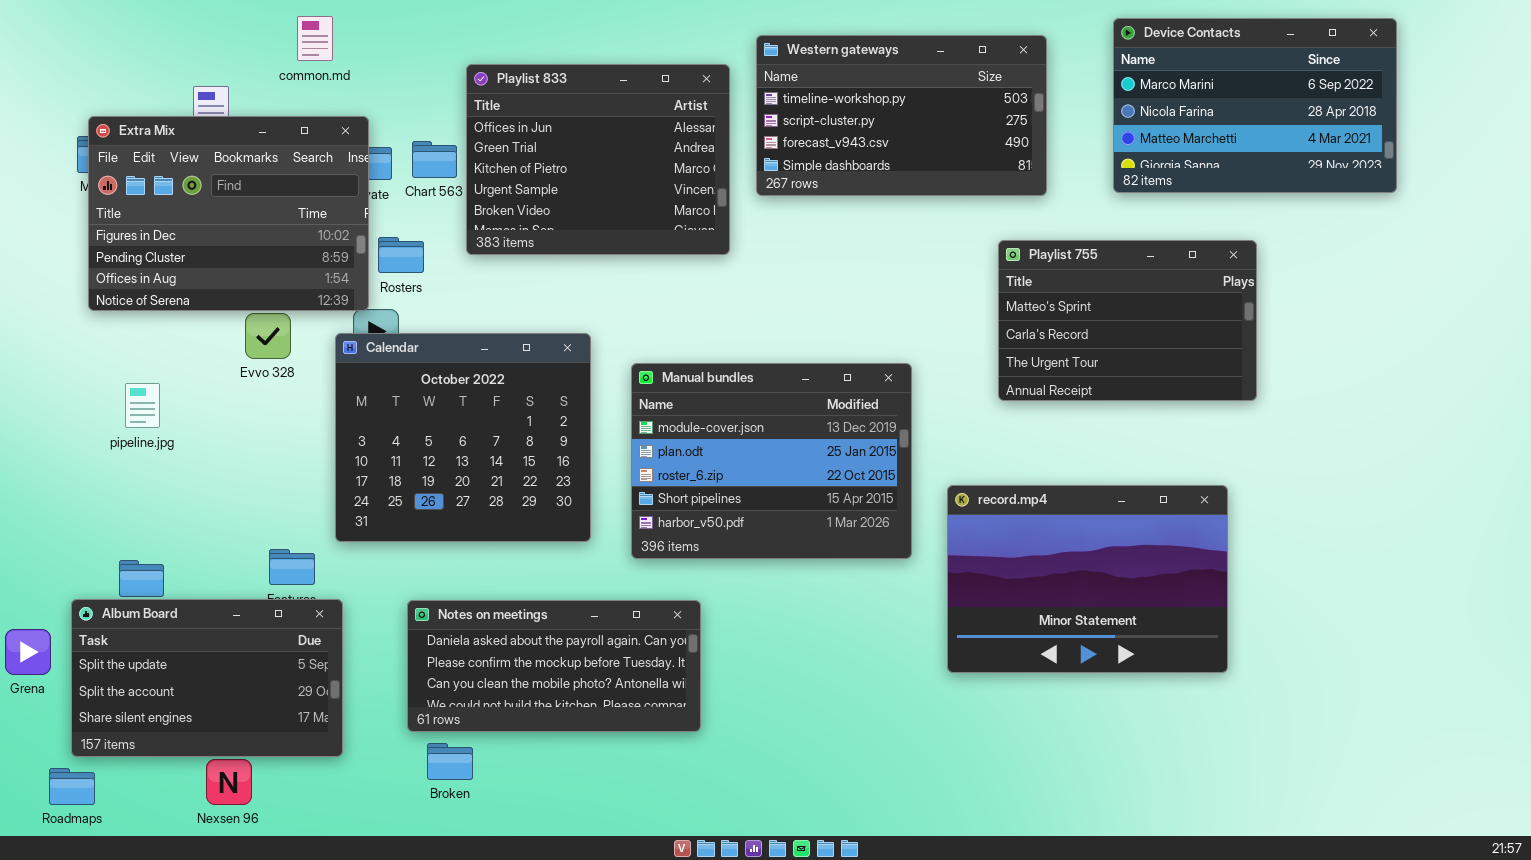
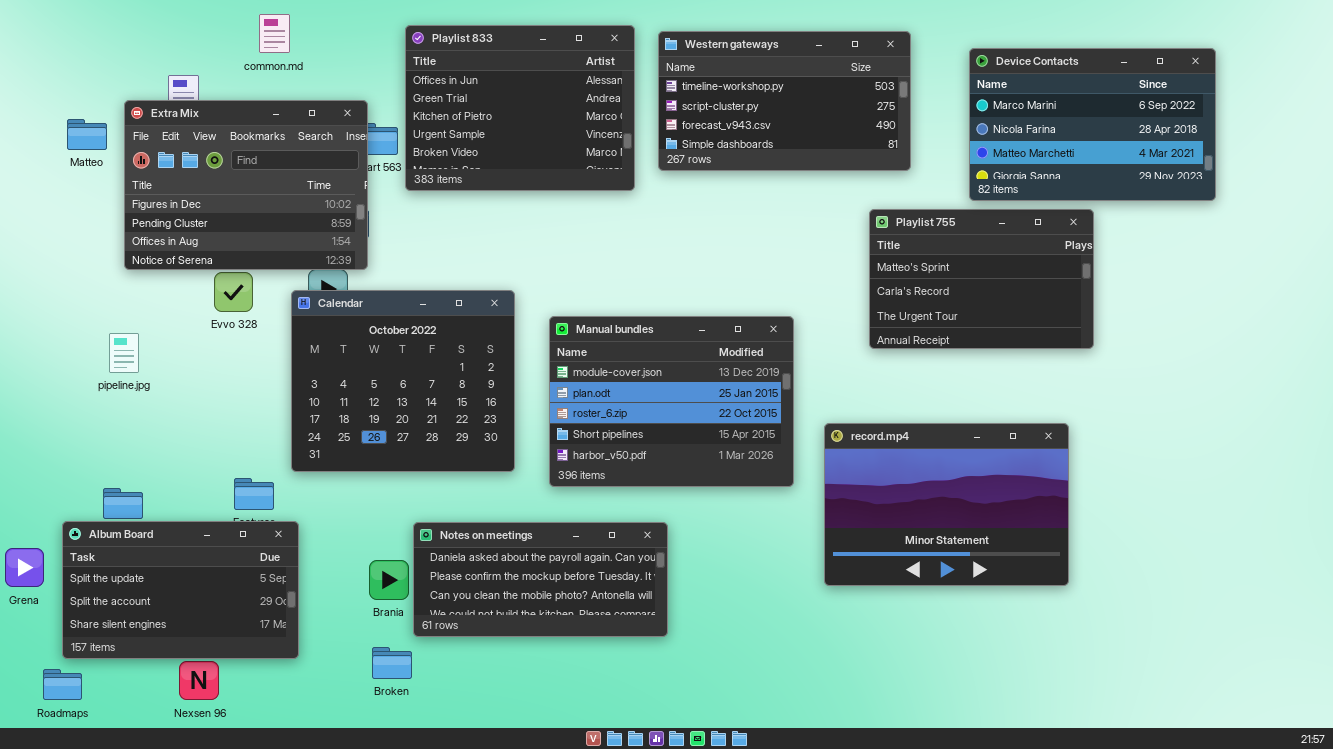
Device Contacts: [1113,18,1397,193] -> [969,48,1216,201], moved
Playlist 833: [466,64,730,255] -> [405,25,635,191], moved
Extra Mix: [88,116,369,311] -> [124,100,368,270], moved
Notes on meetings: [407,600,701,732] -> [413,522,668,637], moved

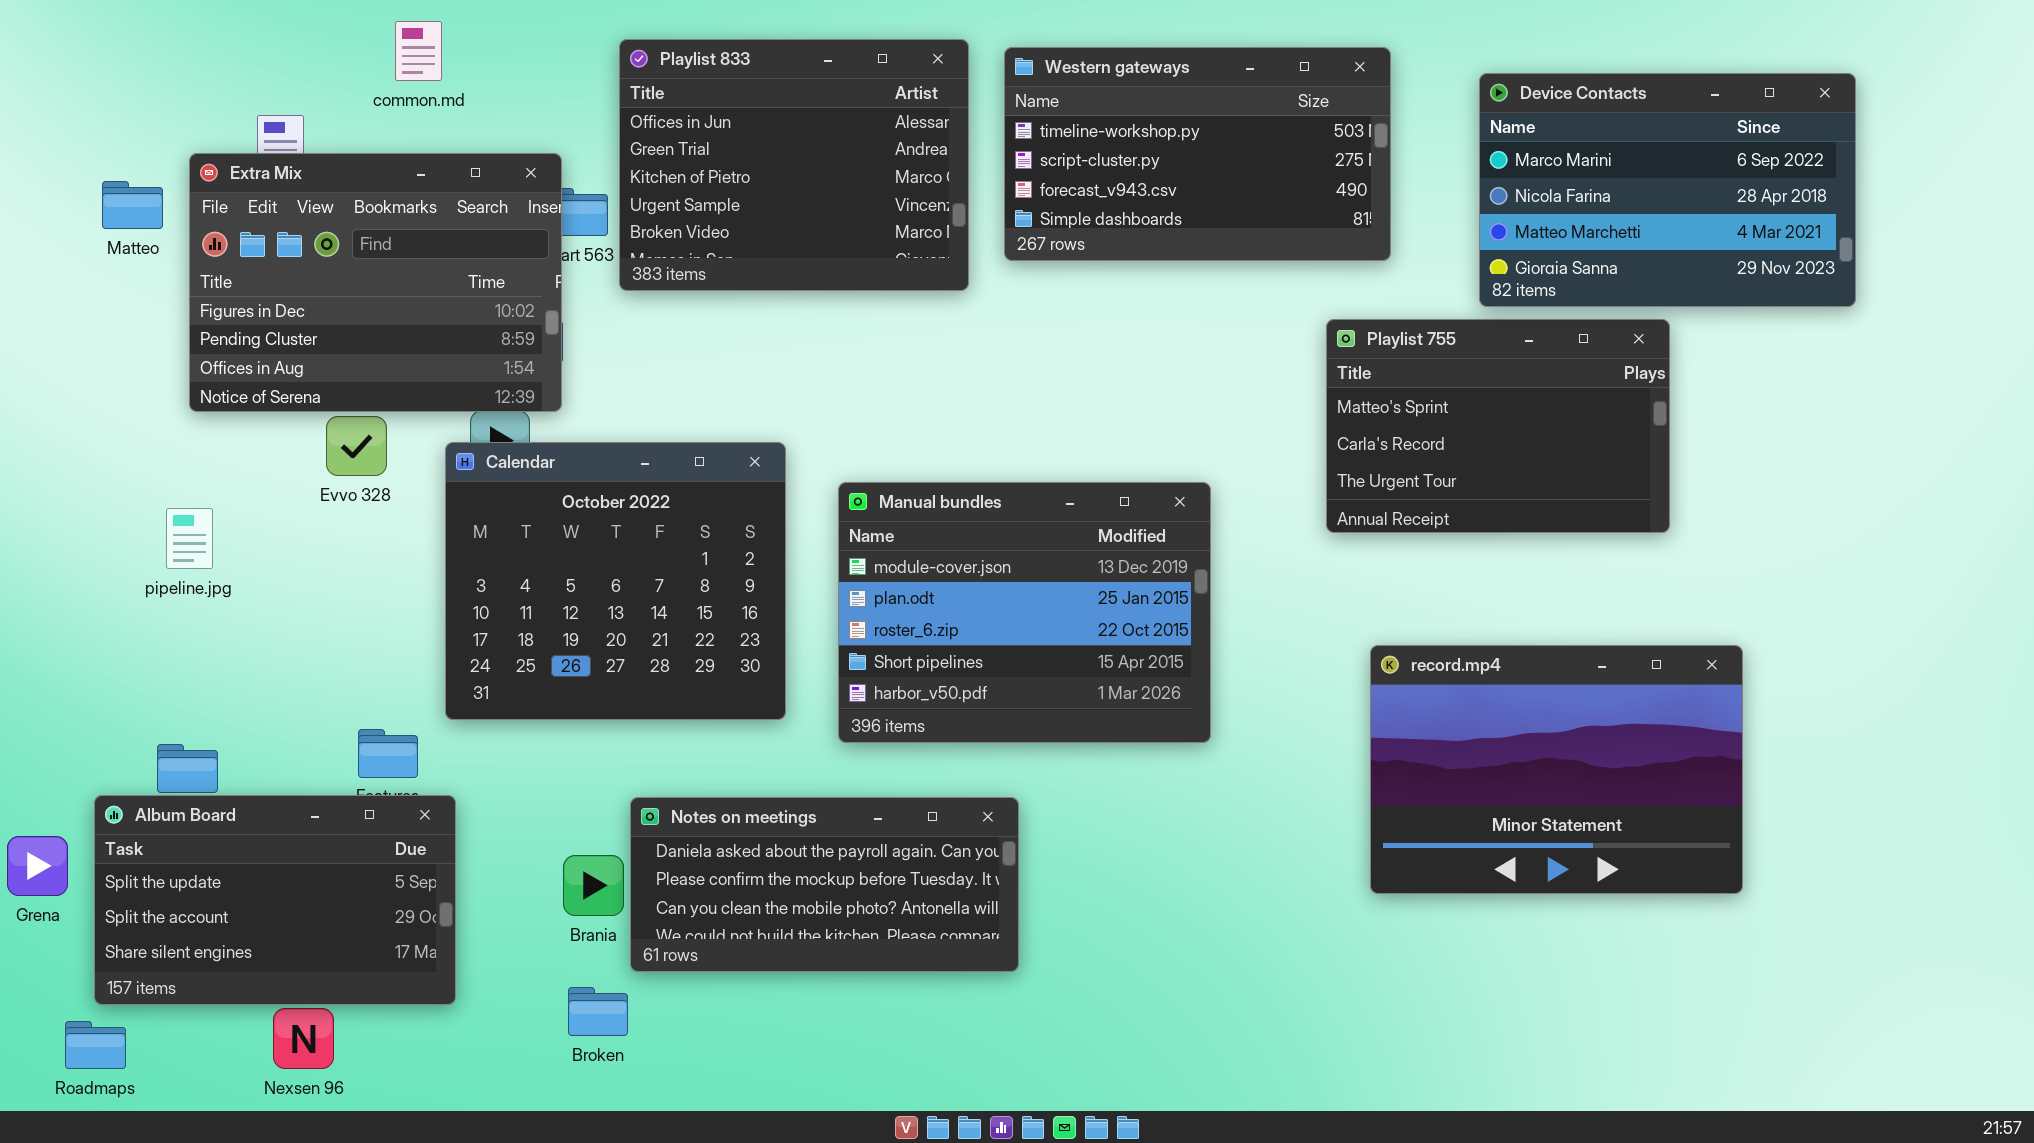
record.mp4: [824,423,1069,586] -> [1370,645,1743,894], moved

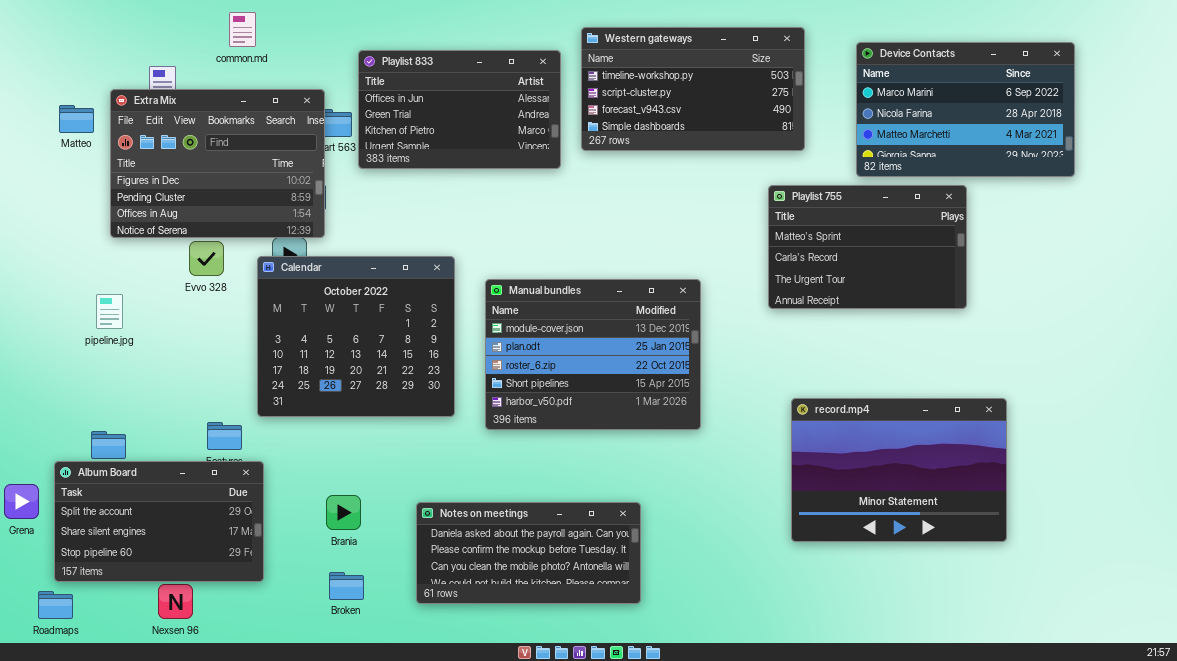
Playlist 833: [619,39,969,291] -> [358,50,561,169], resized
record.mp4: [1370,645,1743,894] -> [791,398,1007,542], moved
Album Board: [94,795,456,1005] -> [54,461,264,582], scrolled down 1 row
Notes on meetings: [630,797,1019,972] -> [416,502,641,604], moved

